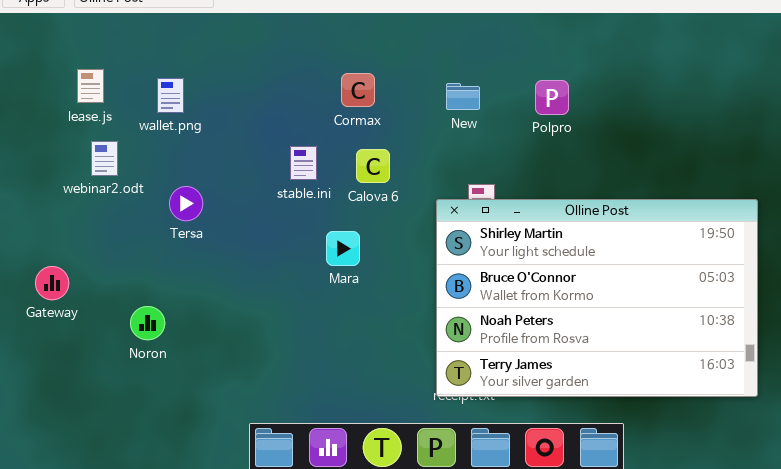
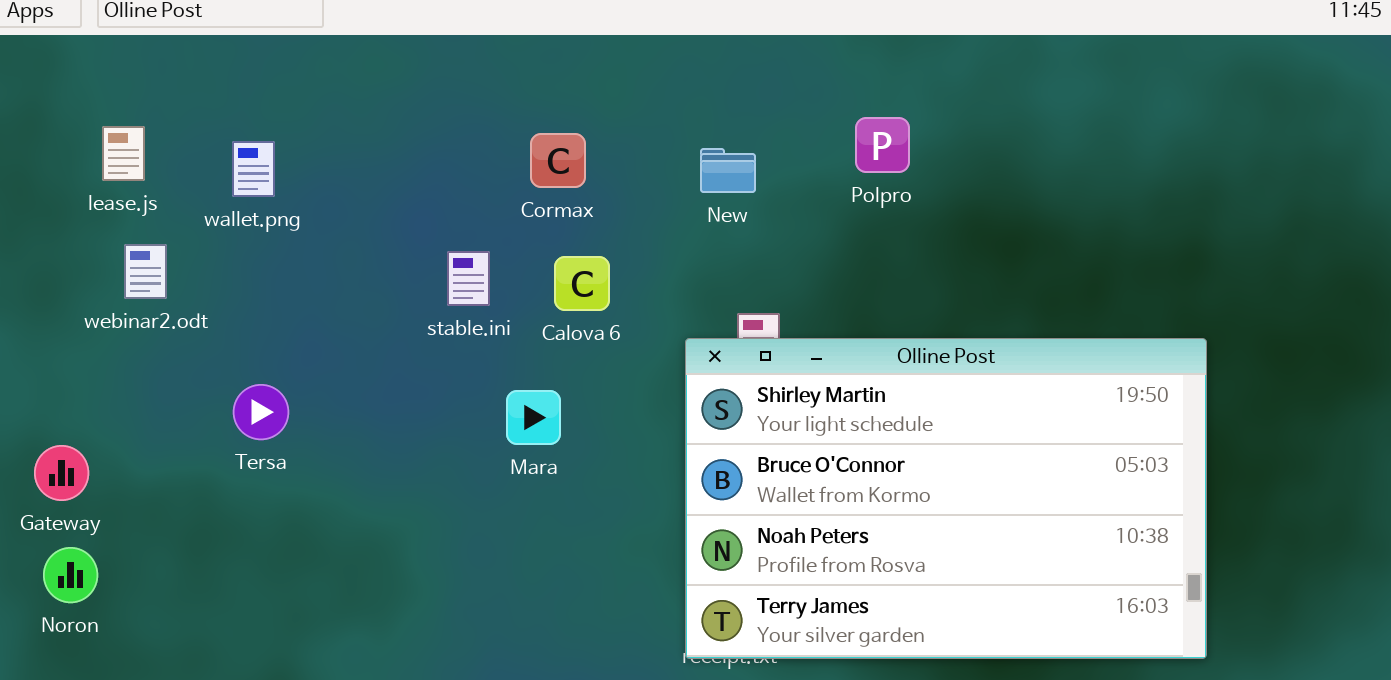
Polpro: [535,80,569,115] -> [855,117,910,173], moved
Tersa: [169,186,203,221] -> [233,384,289,440], moved
Noron: [130,306,165,340] -> [43,547,98,603], moved

